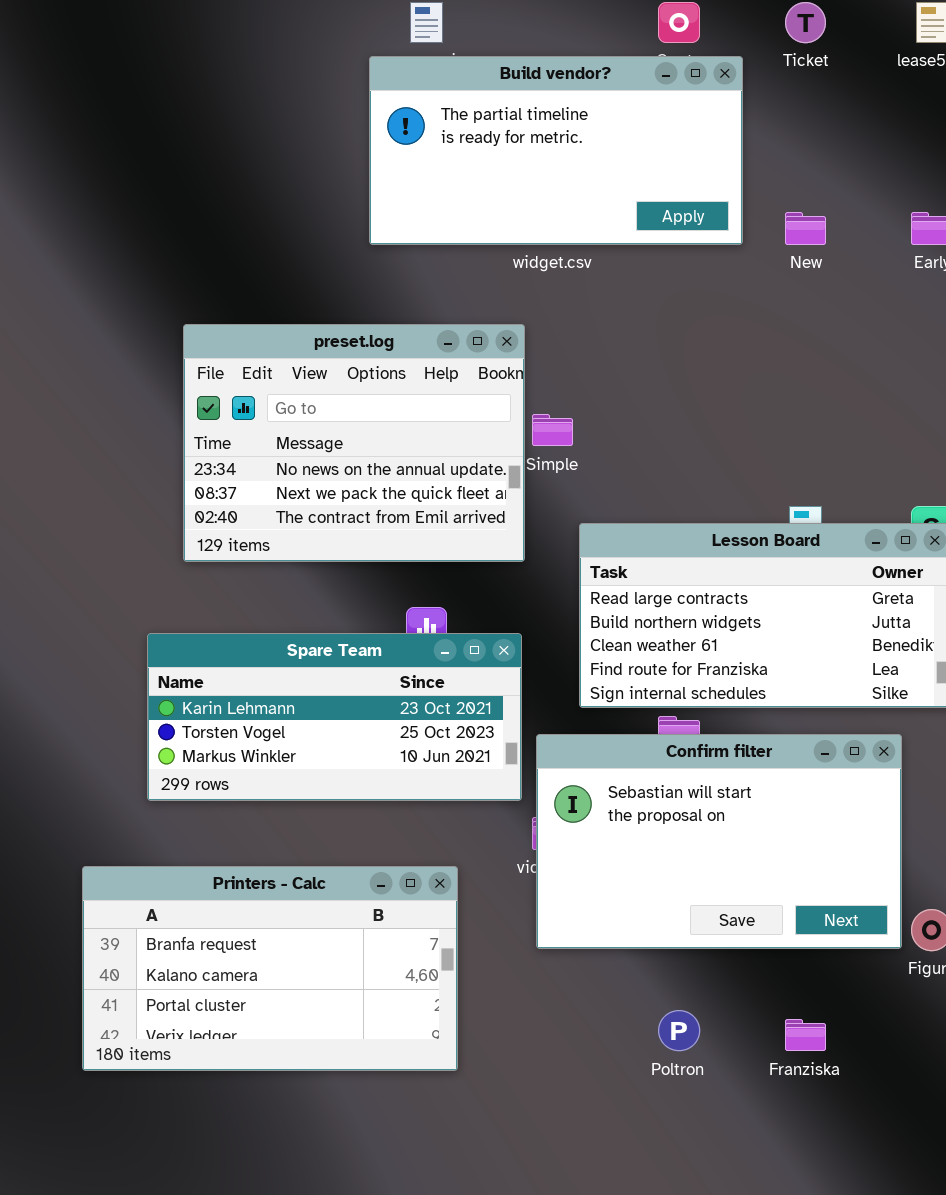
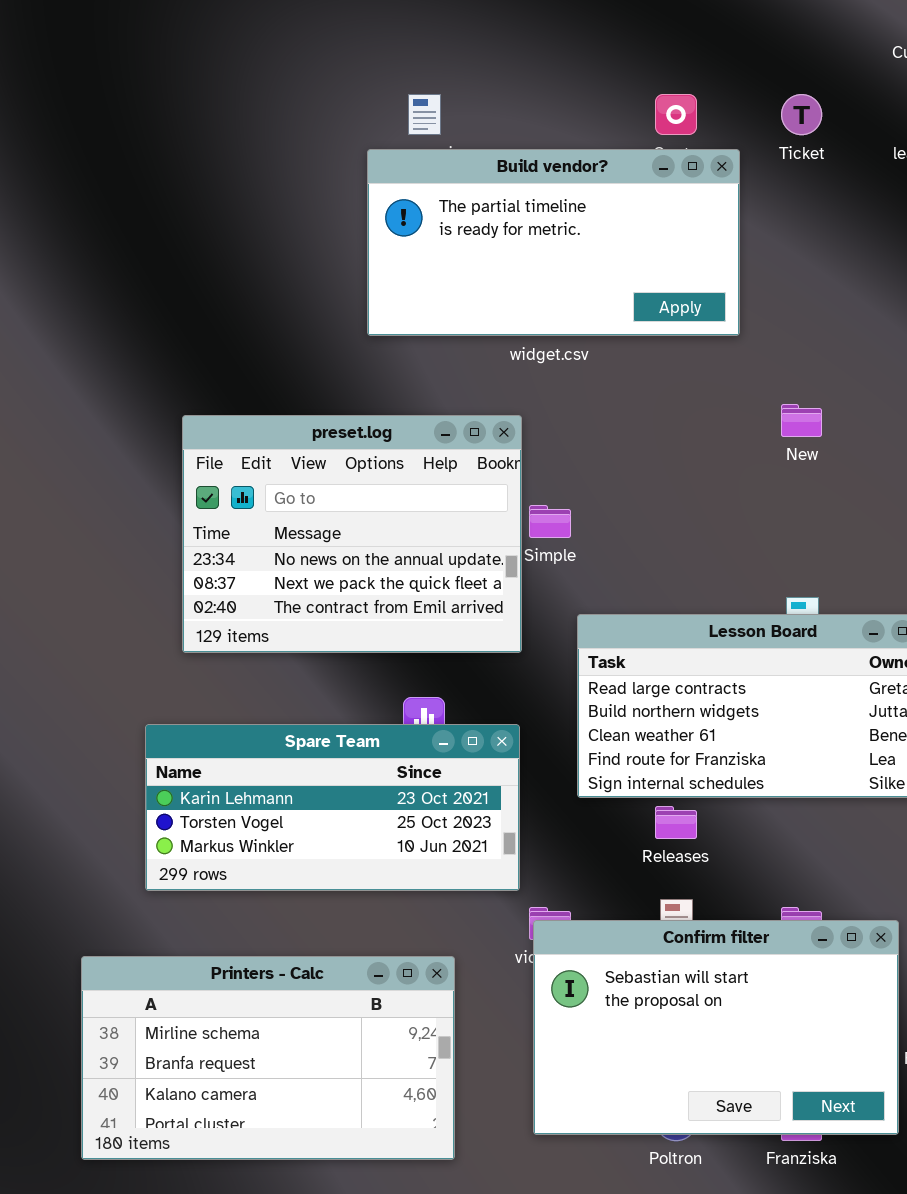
New: [785,212,826,245] -> [781,404,822,437], moved
Confirm filter: [536,734,902,949] -> [533,920,899,1135], moved
Printers - Calc: [82,866,458,1071] -> [81,956,455,1160], scrolled up 1 row

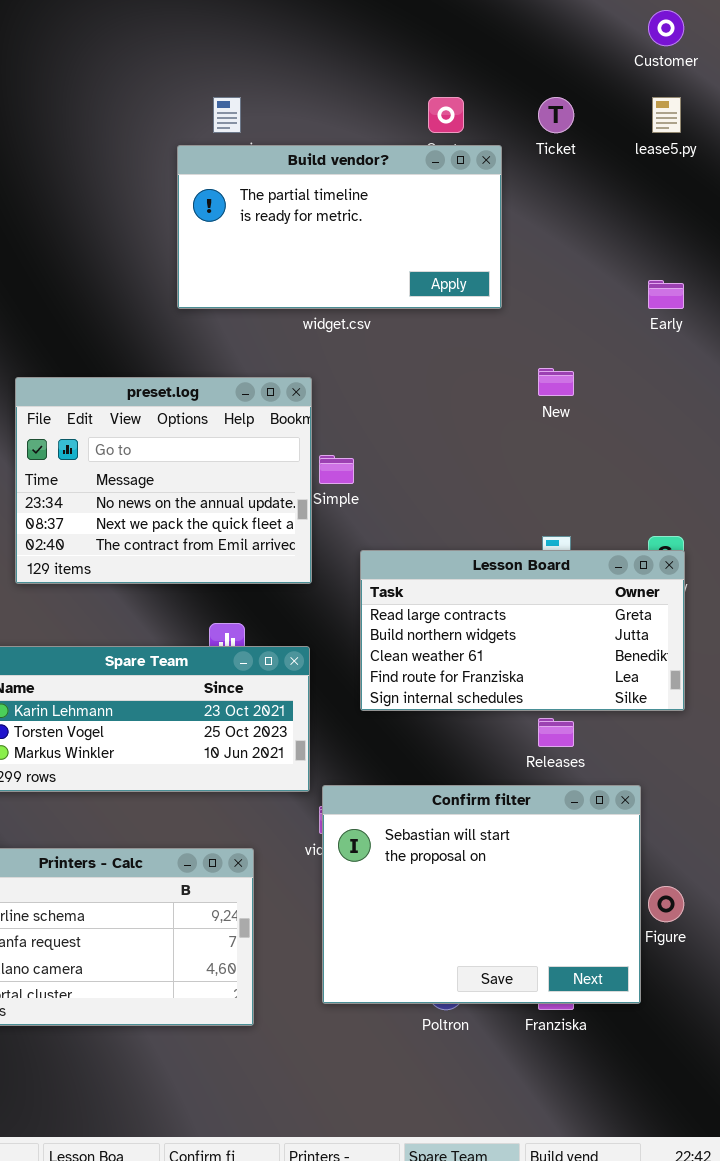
Releases: [655,806,697,839] -> [538,718,574,747], moved
Confirm filter: [533,920,899,1135] -> [322,785,641,1004], resized

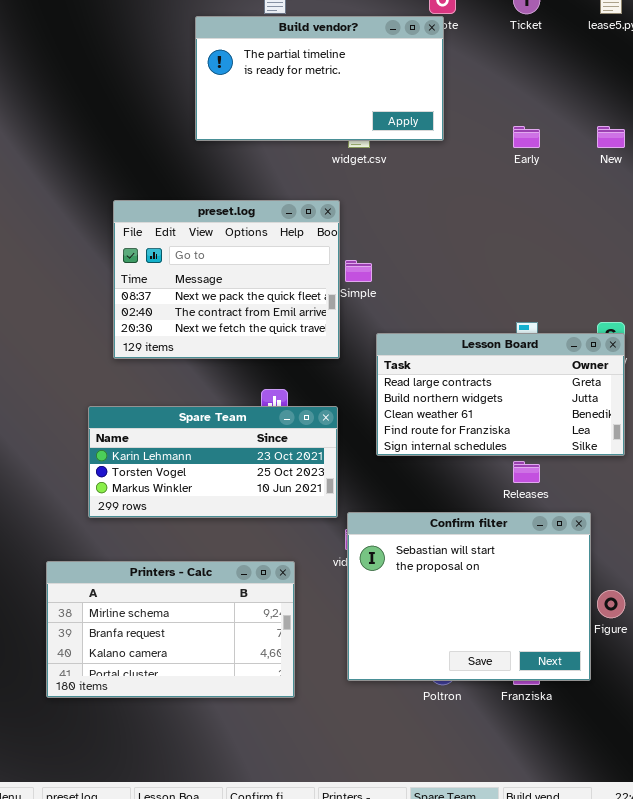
Build vendor?: [177,145,502,309] -> [195,16,444,141], moved
Early: [648,280,684,309] -> [513,126,540,148], moved
New: [538,368,574,396] -> [597,126,625,148], moved
preset.log: [15,377,312,584] -> [113,200,340,359], scrolled down 1 row

